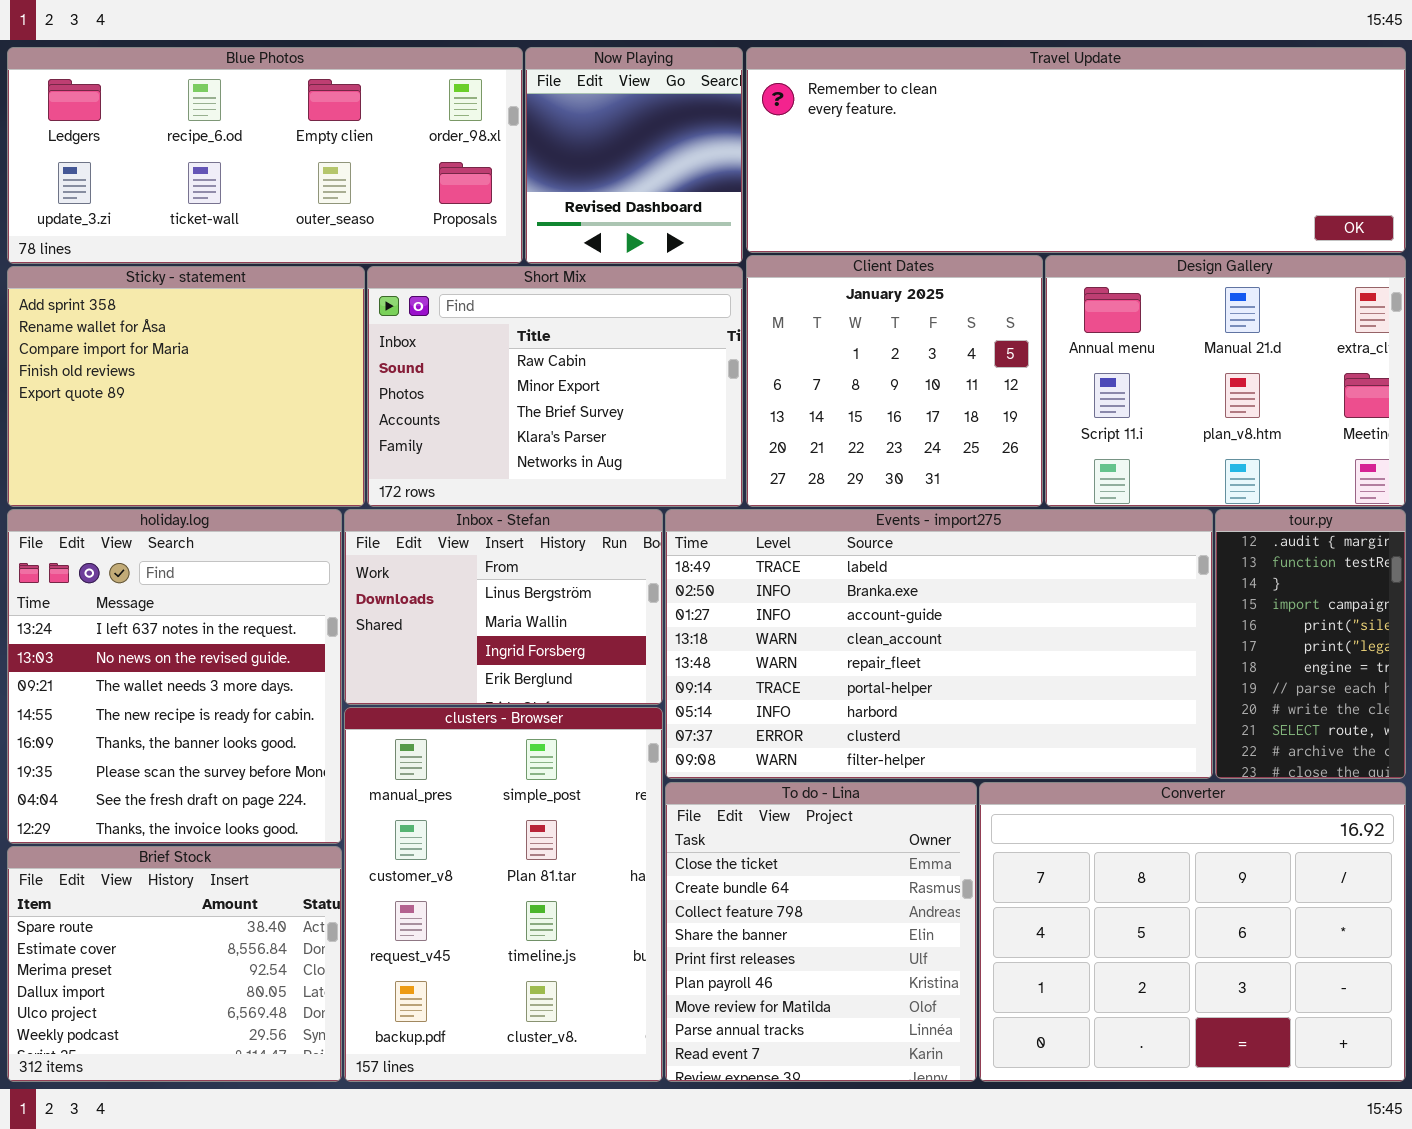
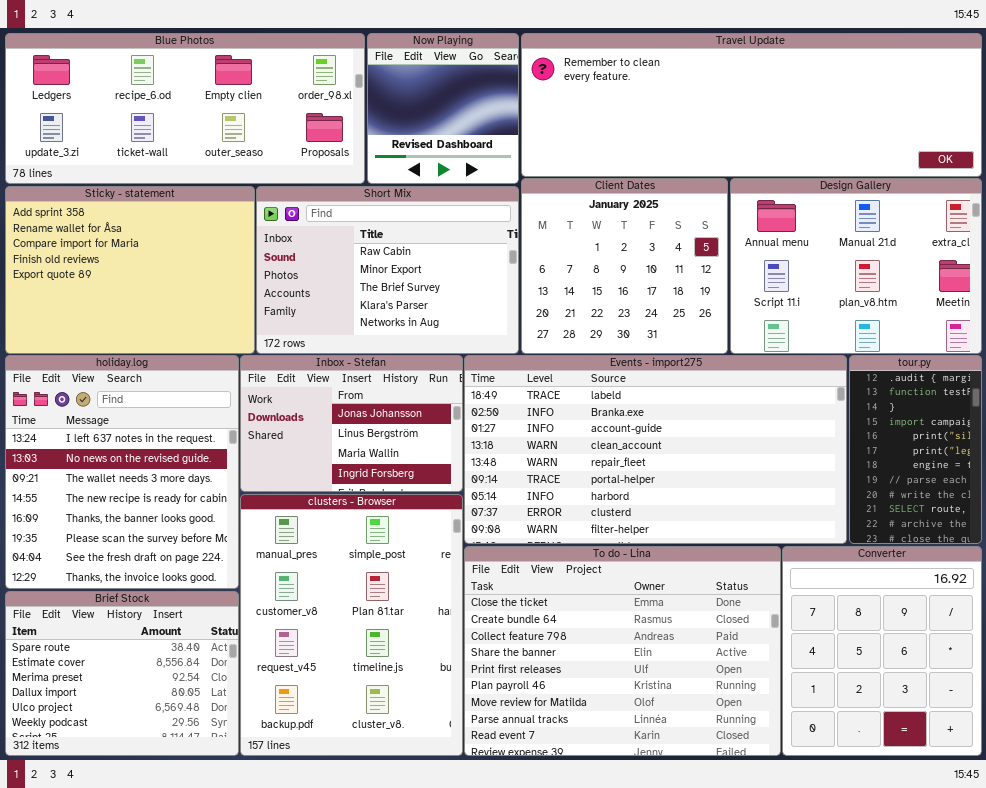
Inbox - Stefan: [344,509,663,705] -> [240,355,463,492], scrolled up 1 row
To do - Lina: [665,782,977,1082] -> [464,546,781,756], resized
Converter: [979,782,1406,1082] -> [782,546,982,756], resized

